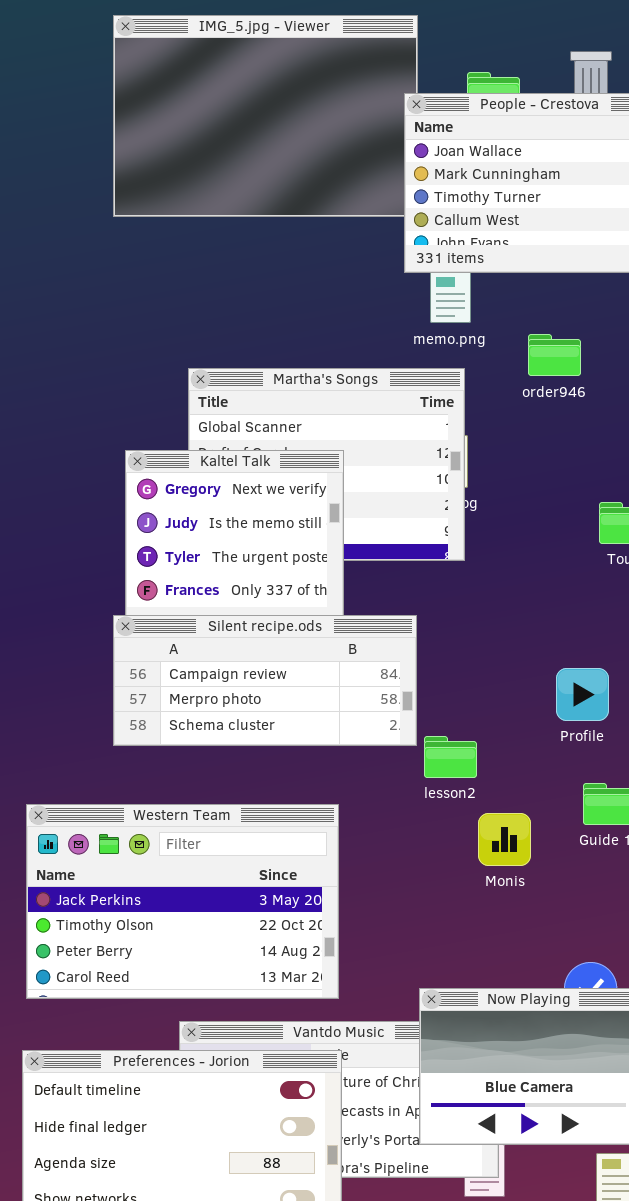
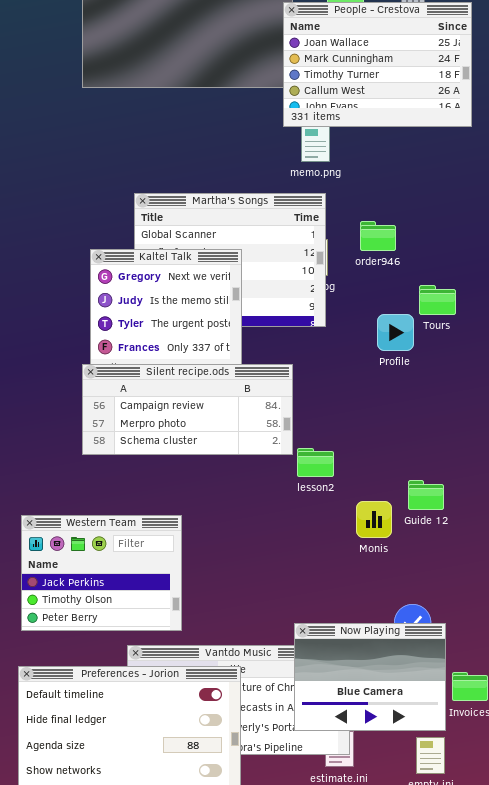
order946: [528,334,581,376] -> [360,221,396,251], moved
Profile: [556,668,609,721] -> [377,314,414,351], moved
Western Team: [26,804,339,999] -> [21,515,182,631], resized
Monis: [478,813,531,866] -> [356,501,392,538], moved

